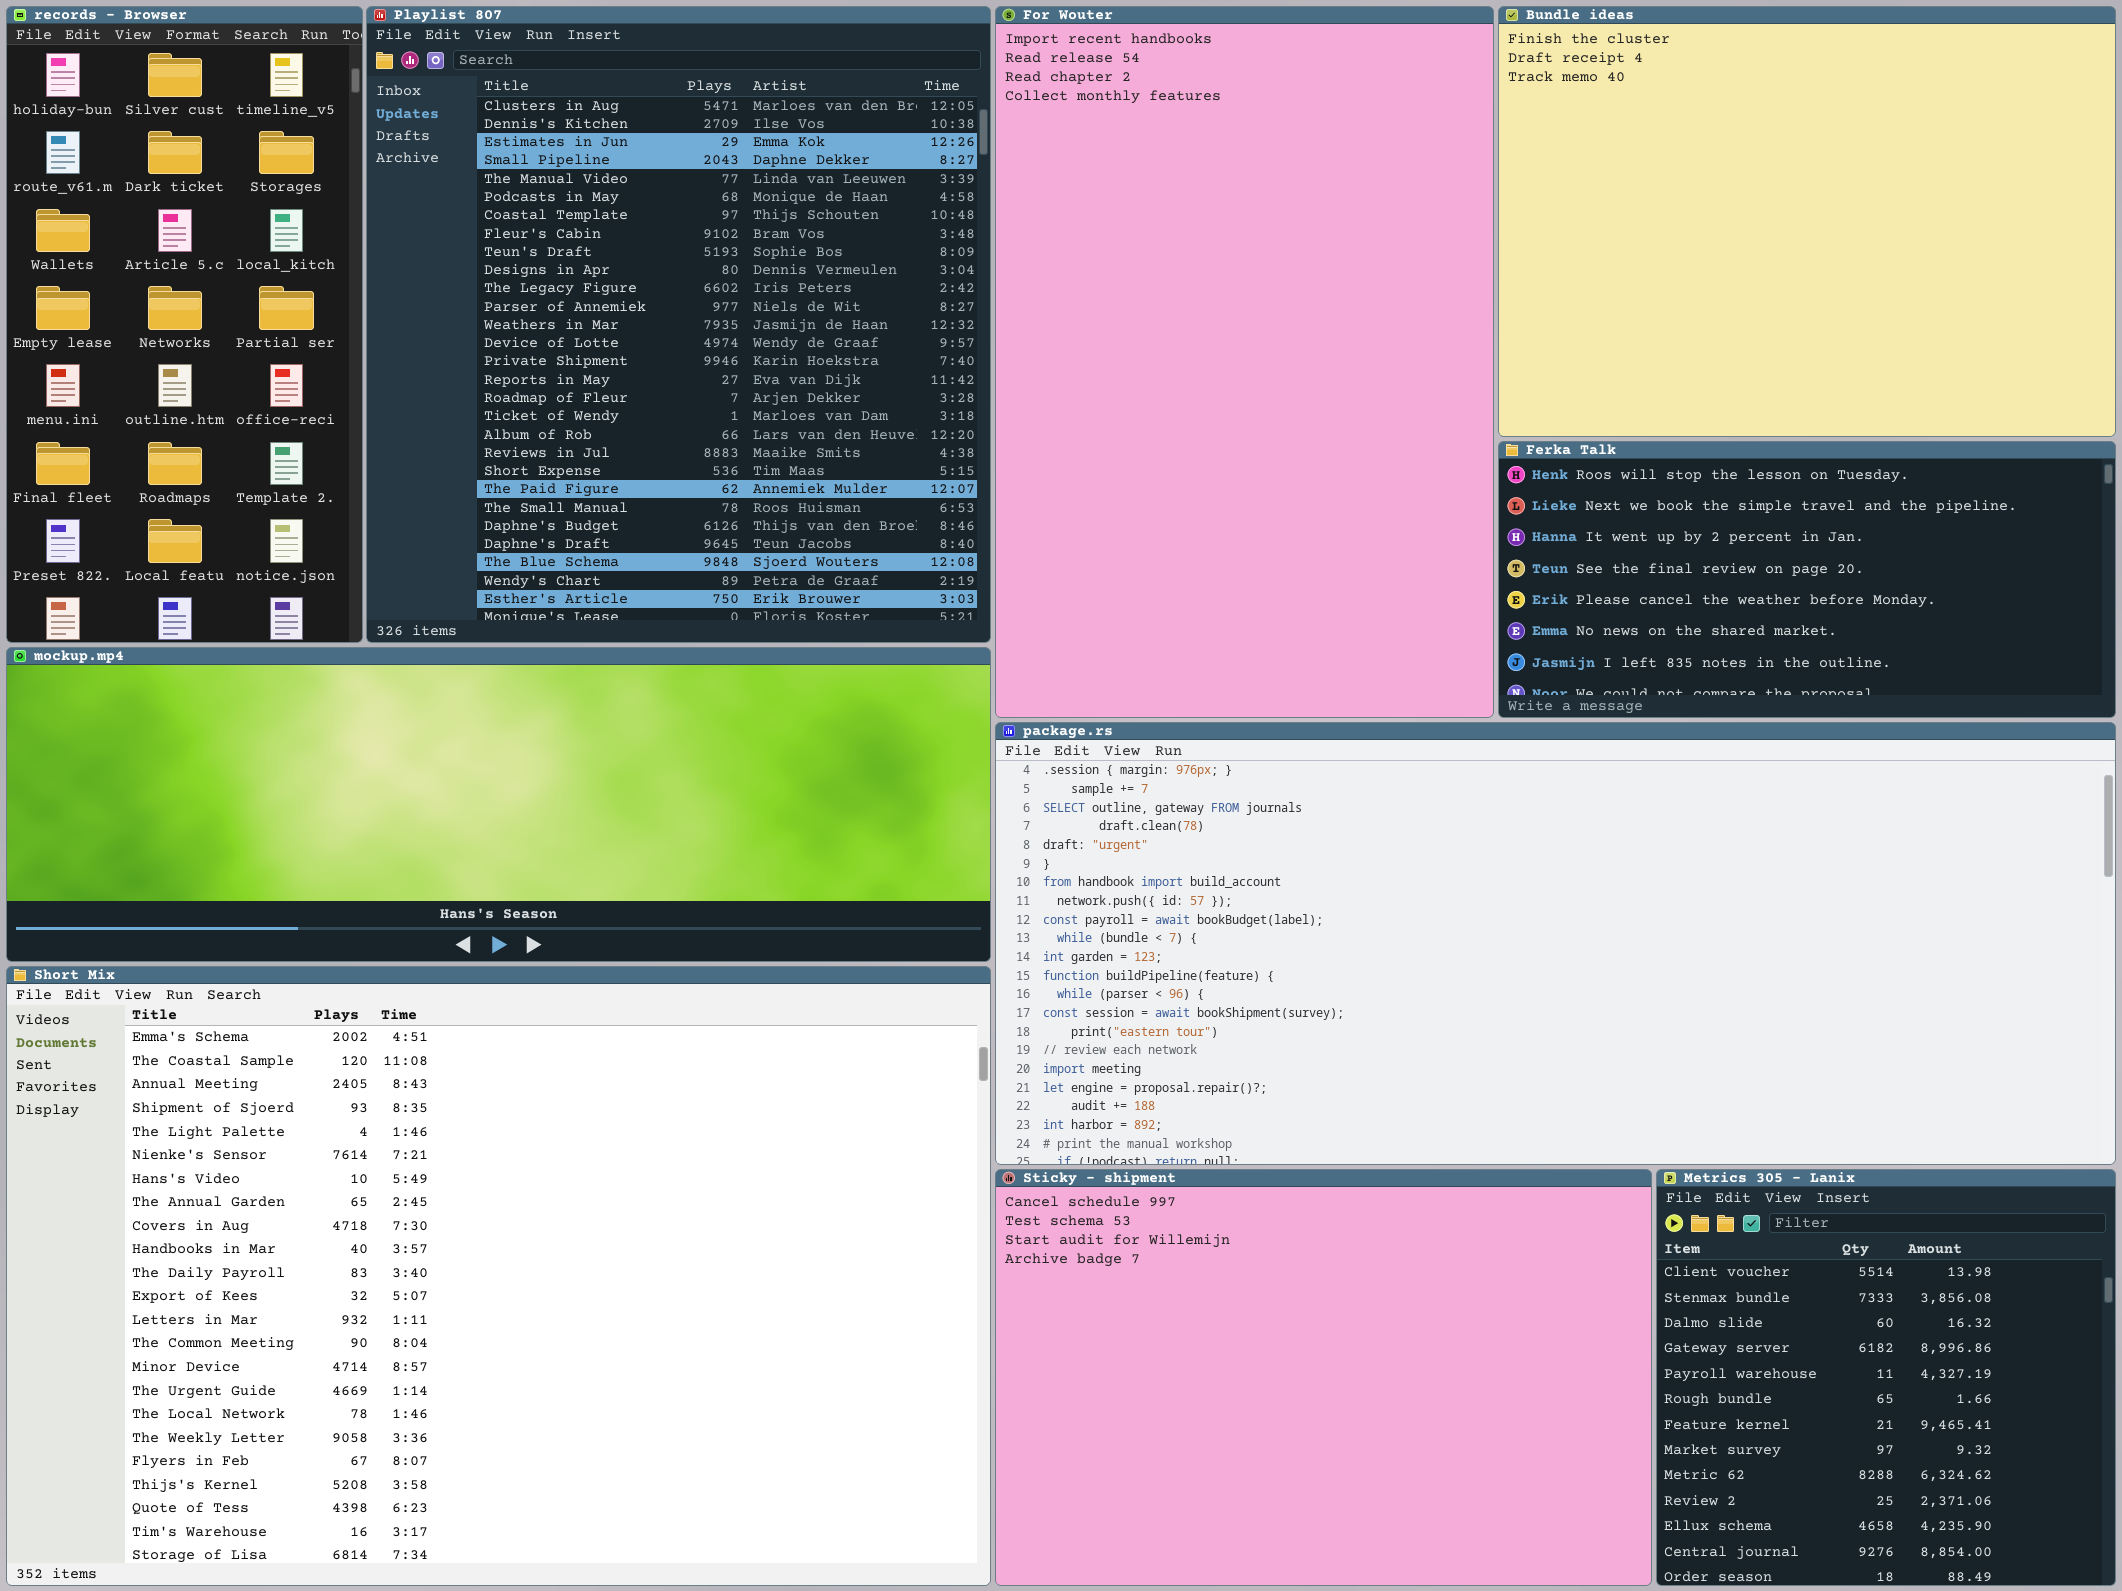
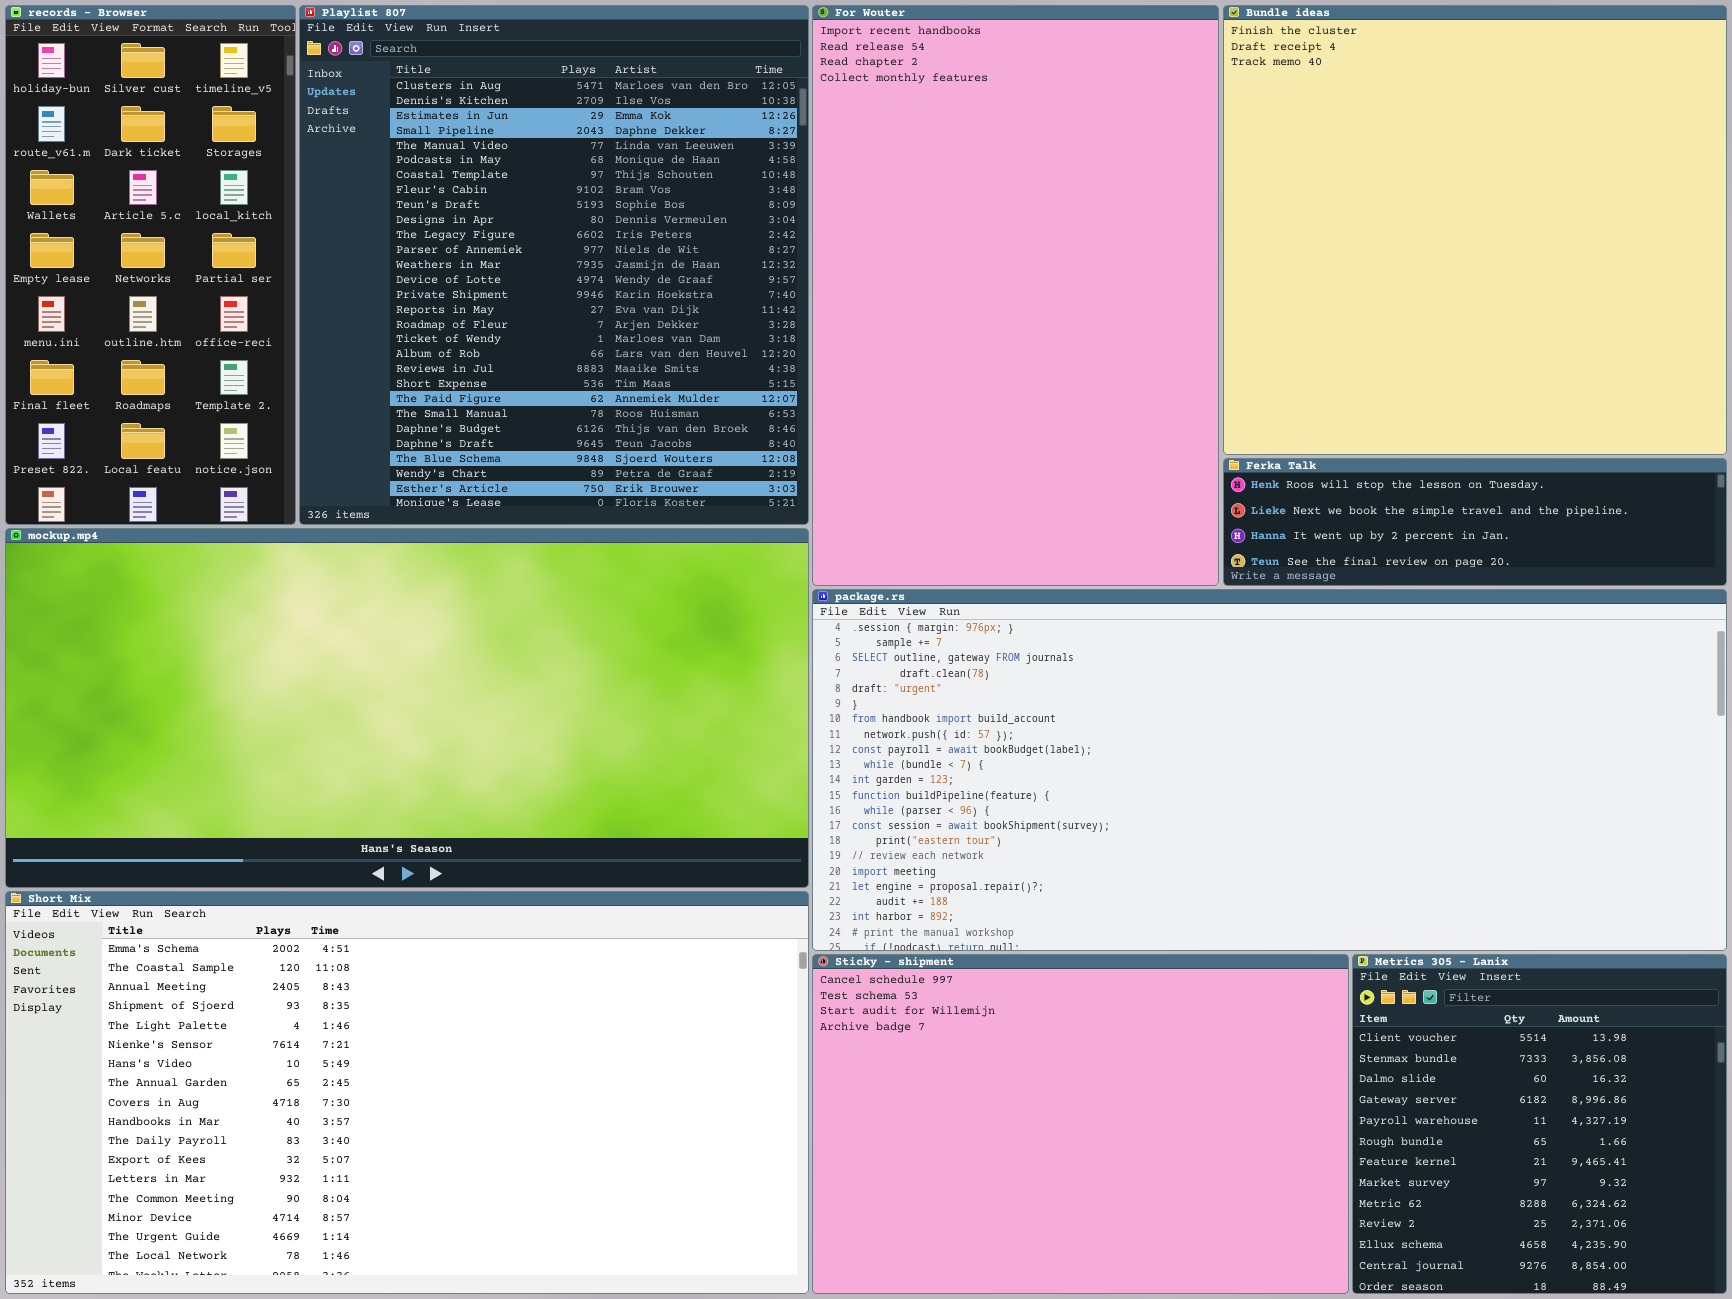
Bundle ideas: [1498,6,2116,437] -> [1223,5,1727,455], resized
Ferka Talk: [1498,441,2116,718] -> [1223,458,1727,586], resized
mockup.mp4: [6,647,991,962] -> [5,528,809,888], resized
Short Mix: [6,966,991,1586] -> [5,891,809,1294], resized

